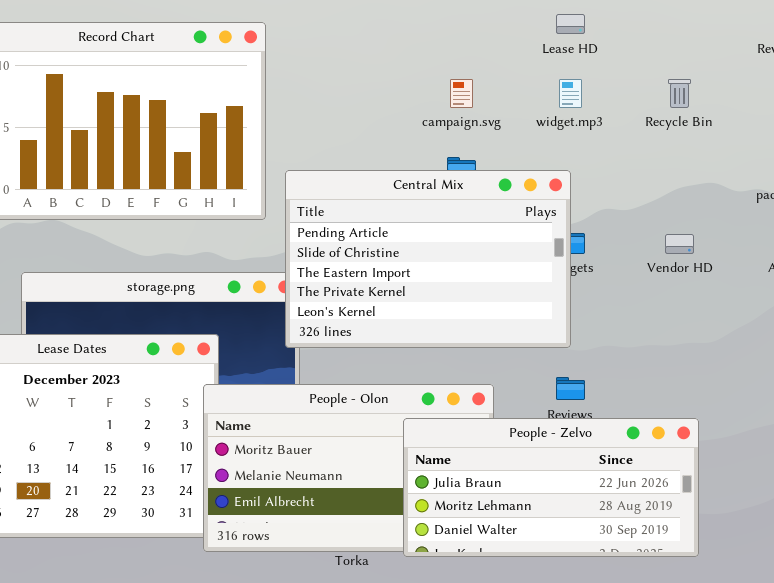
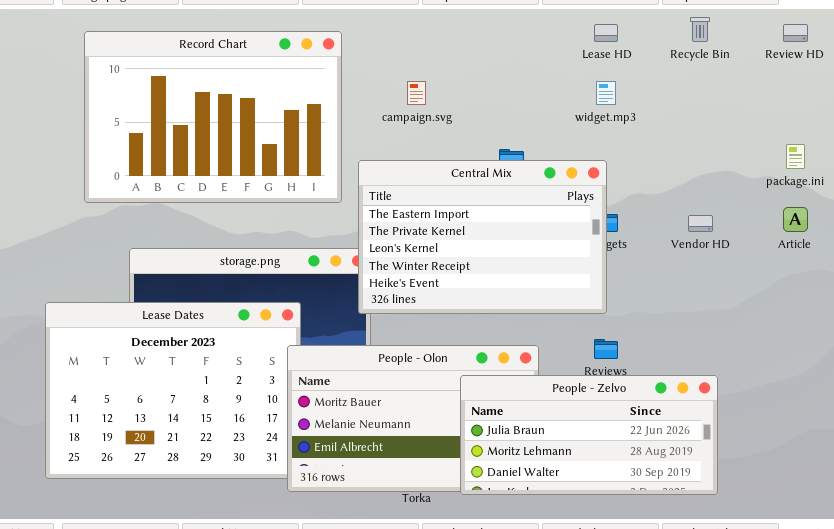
campaign.svg: [450,79,473,108] -> [407,81,426,105], moved
Recycle Bin: [668,79,691,108] -> [690,17,710,42], moved
Central Mix: [285,170,571,348] -> [358,160,607,314], scrolled down 2 rows

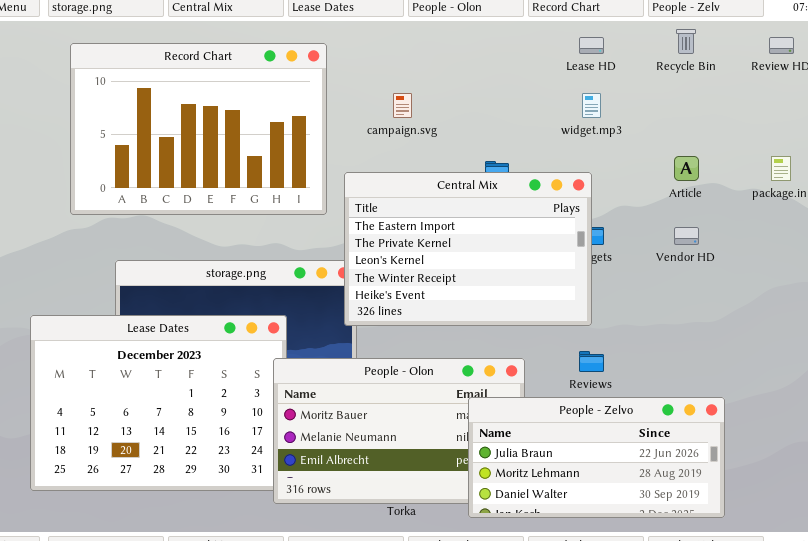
Article: [783,207,808,232] -> [674,156,699,181], moved
People - Zelvo: [460,375,718,495] -> [468,397,725,518], moved

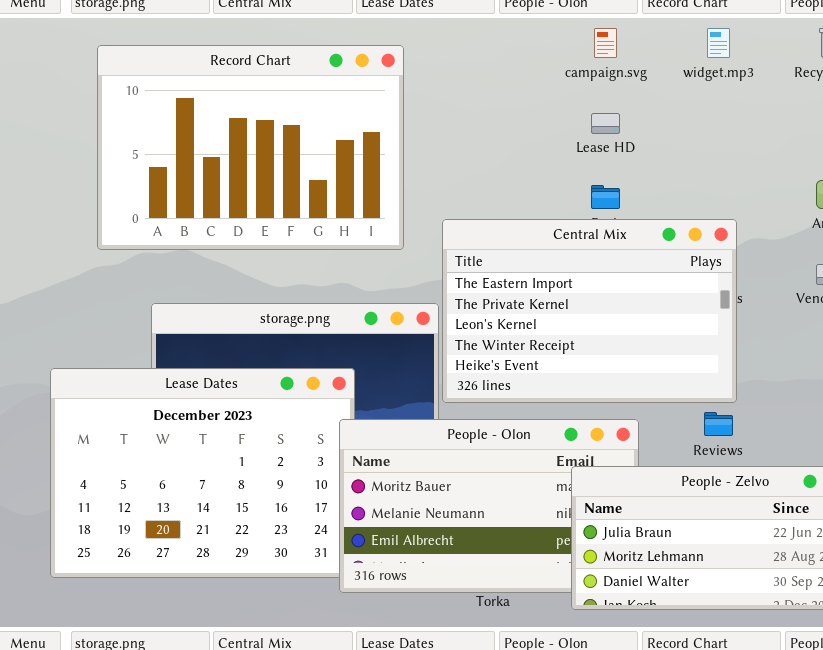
Lease HD: [579,37,604,54] -> [591,113,620,134], moved
campaign.svg: [393,93,412,118] -> [594,28,617,58], moved
widget.mp3: [582,93,601,118] -> [707,28,730,58], moved
Central Mix: [344,172,592,326] -> [442,219,737,403], moved

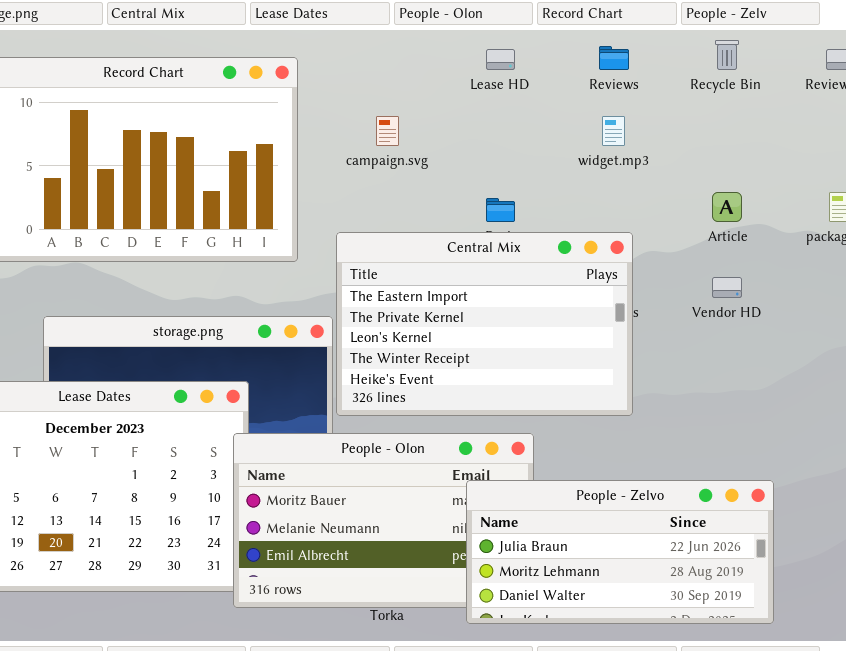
campaign.svg: [594,28,617,58] -> [376,116,399,146], moved
widget.mp3: [707,28,730,58] -> [602,116,625,146], moved
Lease HD: [591,113,620,134] -> [486,49,515,70], moved
Reviews: [704,412,733,436] -> [599,46,629,70], moved

